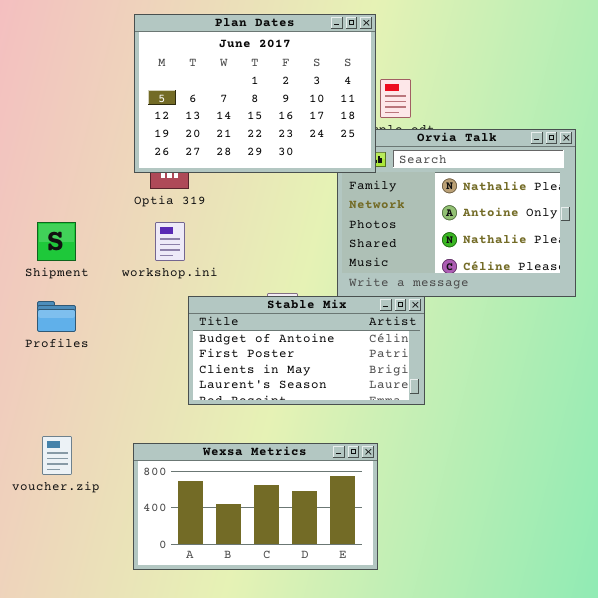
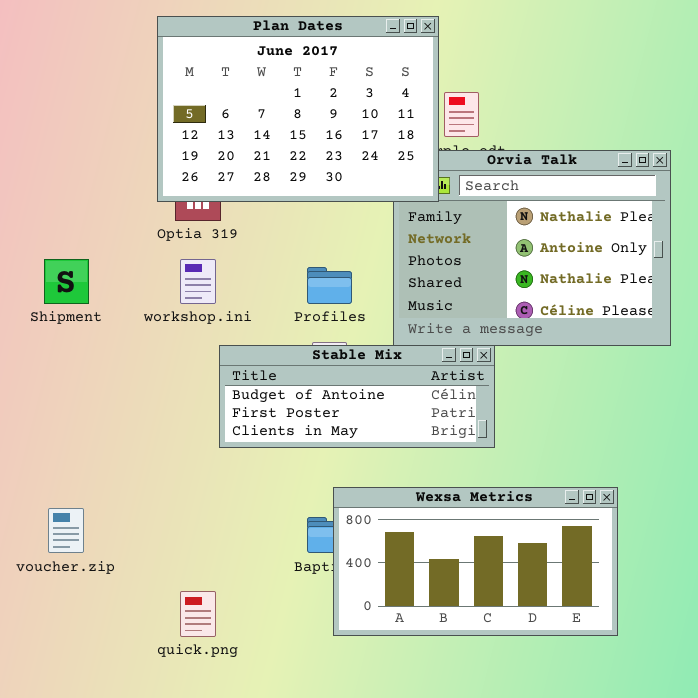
Stable Mix: [188,296,425,405] -> [219,345,495,448], resized
Profiles: [37,301,76,332] -> [307,267,352,304], moved
Wexsa Metrics: [133,443,378,570] -> [333,487,618,636], moved

